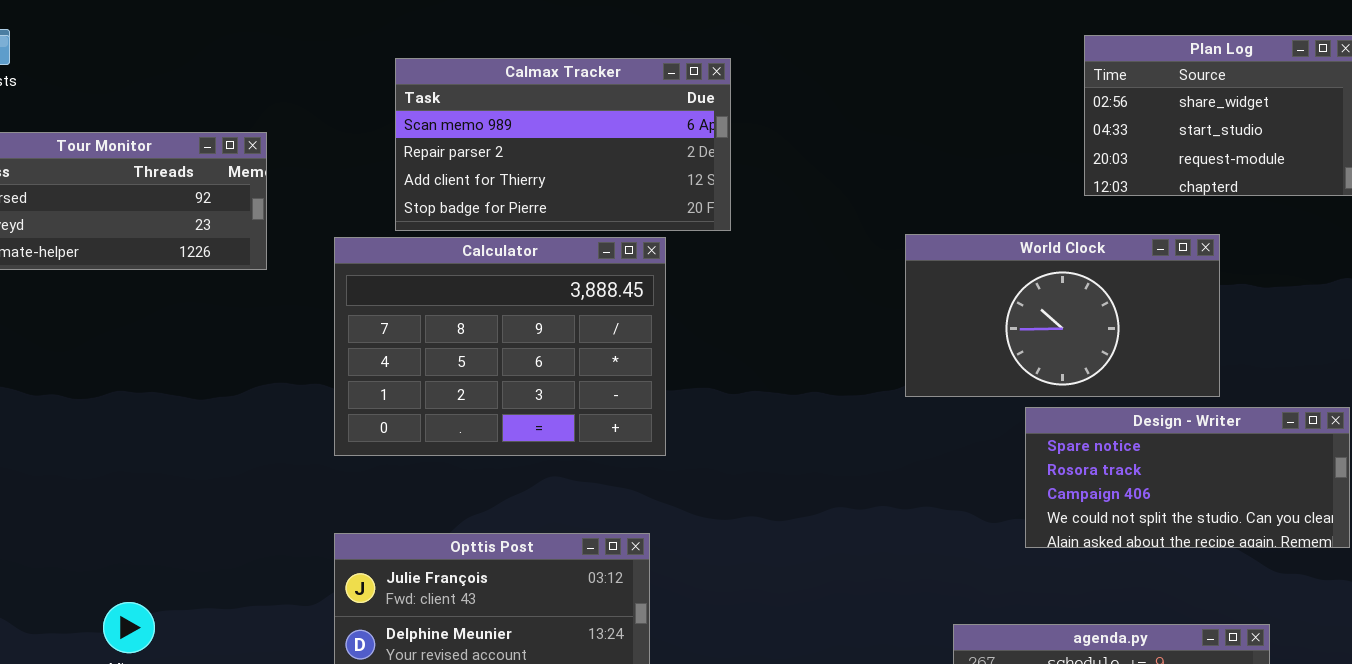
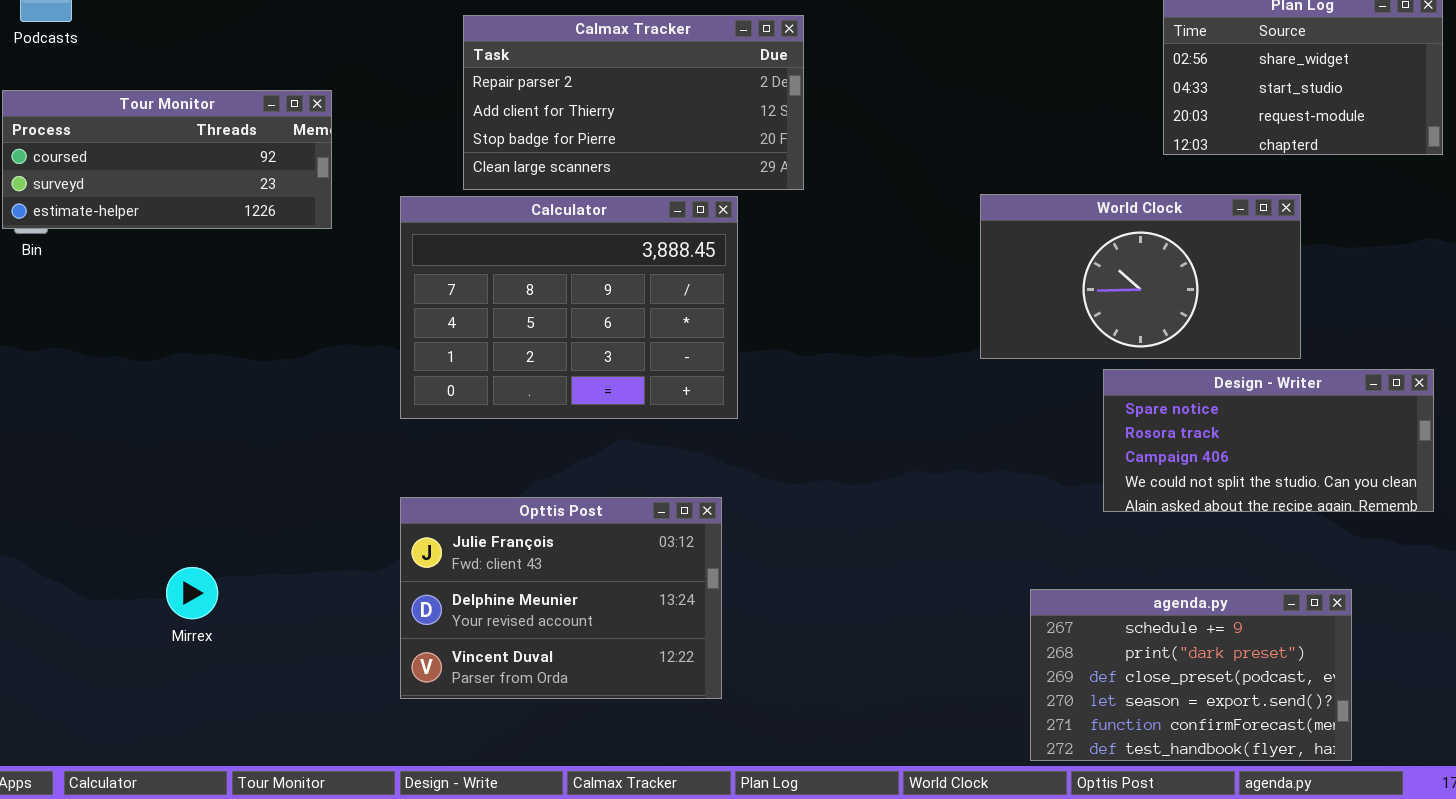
Calmax Tracker: [395,58,731,231] -> [463,15,804,190], scrolled down 1 row

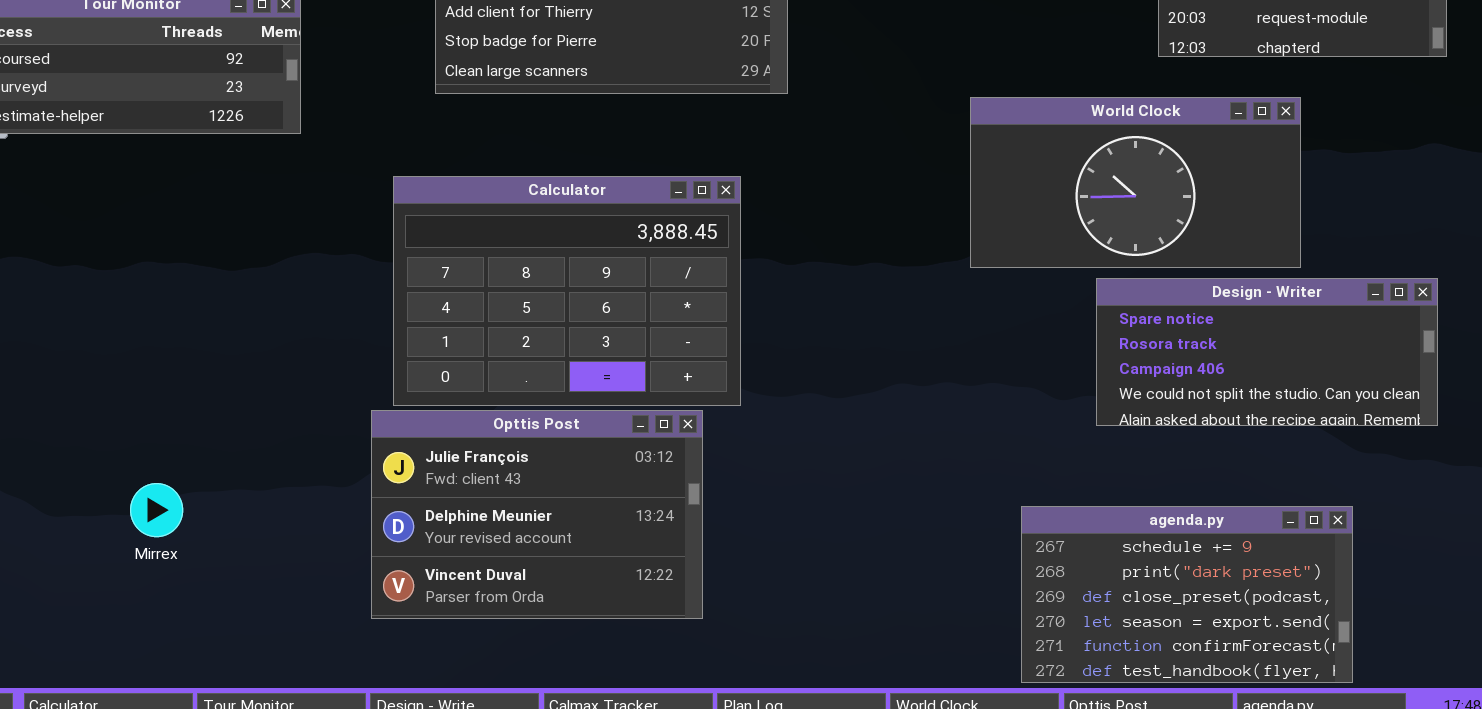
Calculator: [400,196,738,419] -> [393,176,741,406], moved

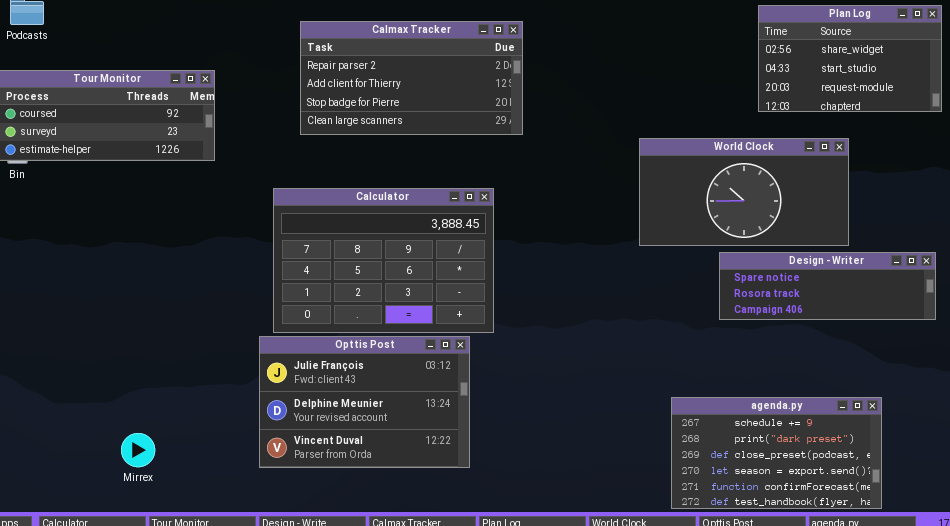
Design - Writer: [1096,278,1438,426] -> [719,252,936,320], resized
Mirrex: [130,483,183,537] -> [121,433,155,467], moved

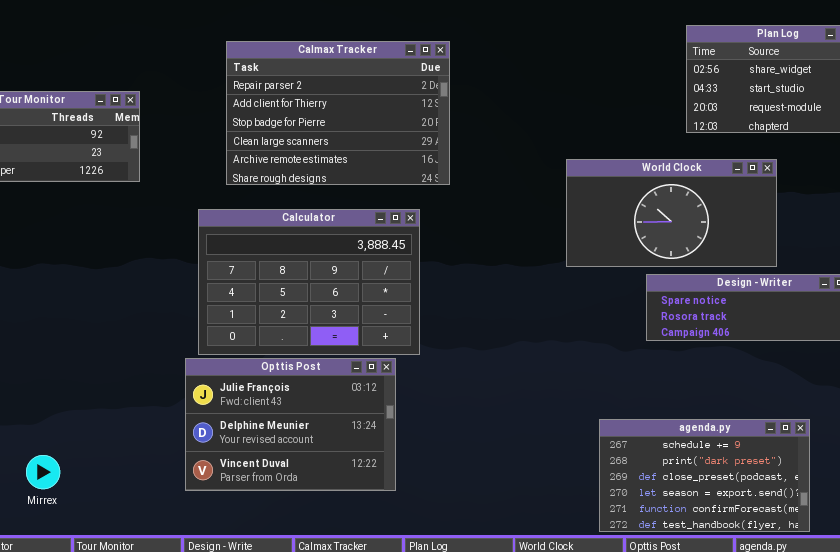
Calmax Tracker: [300,21,523,135] -> [226,41,450,185], resized
Mirrex: [121,433,155,467] -> [26,455,60,489], moved

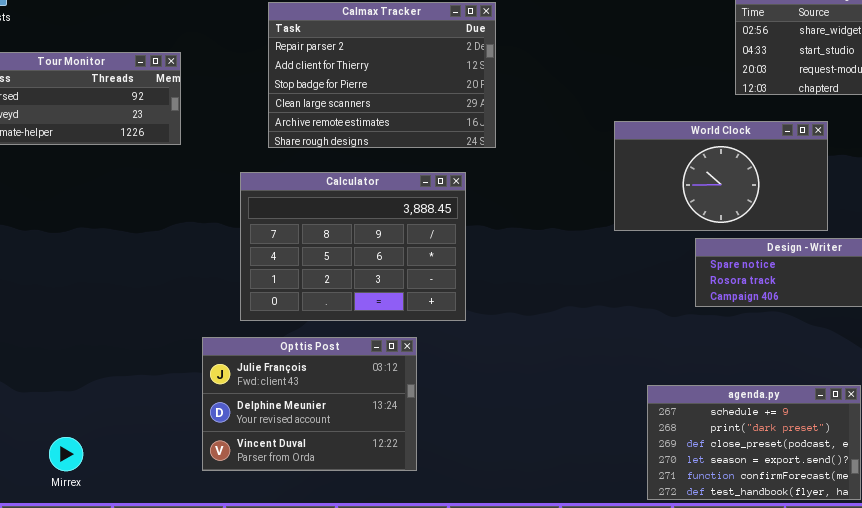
Opttis Post: [185,358,396,491] -> [202,337,417,471], moved
Mirrex: [26,455,60,489] -> [49,437,83,471], moved

